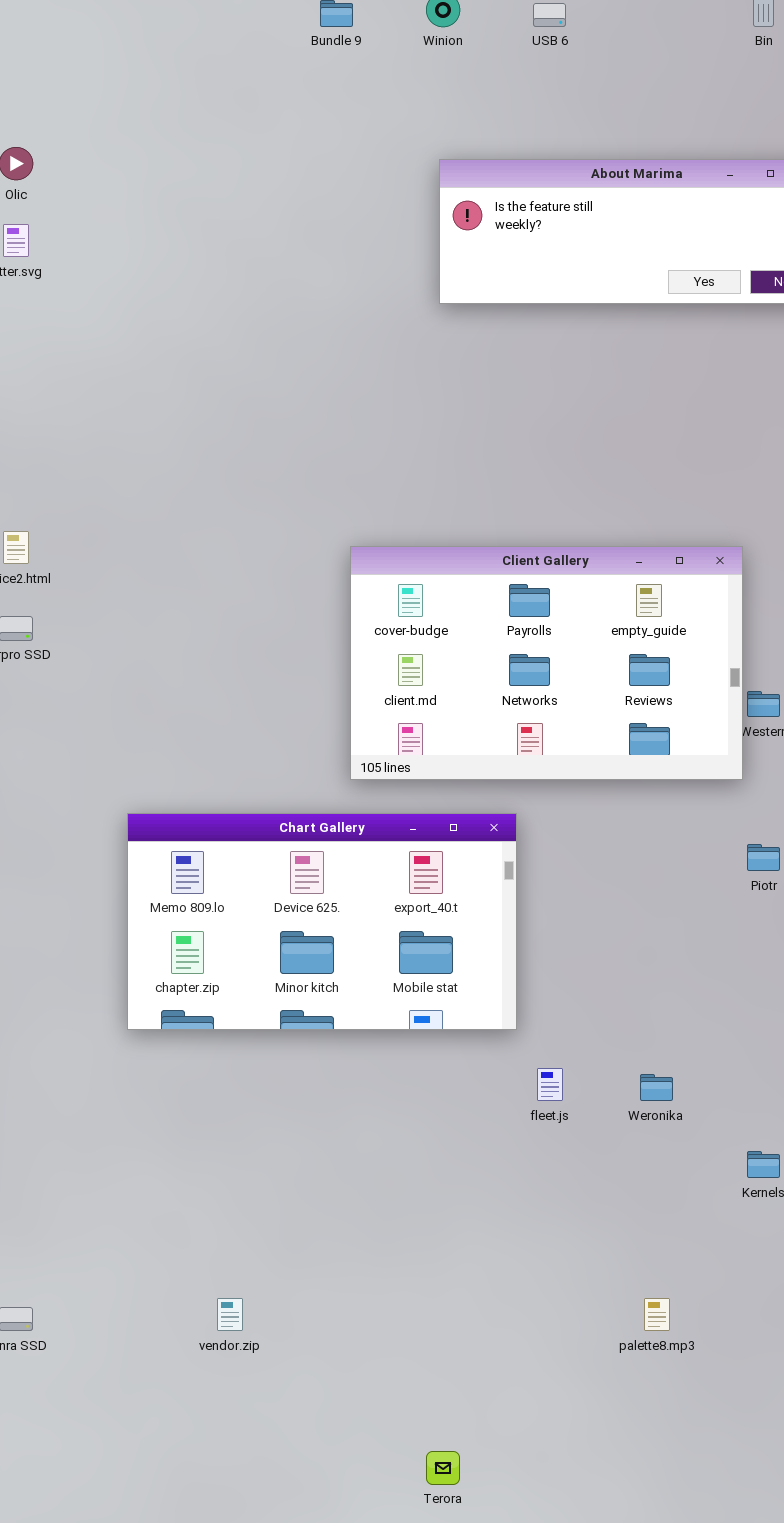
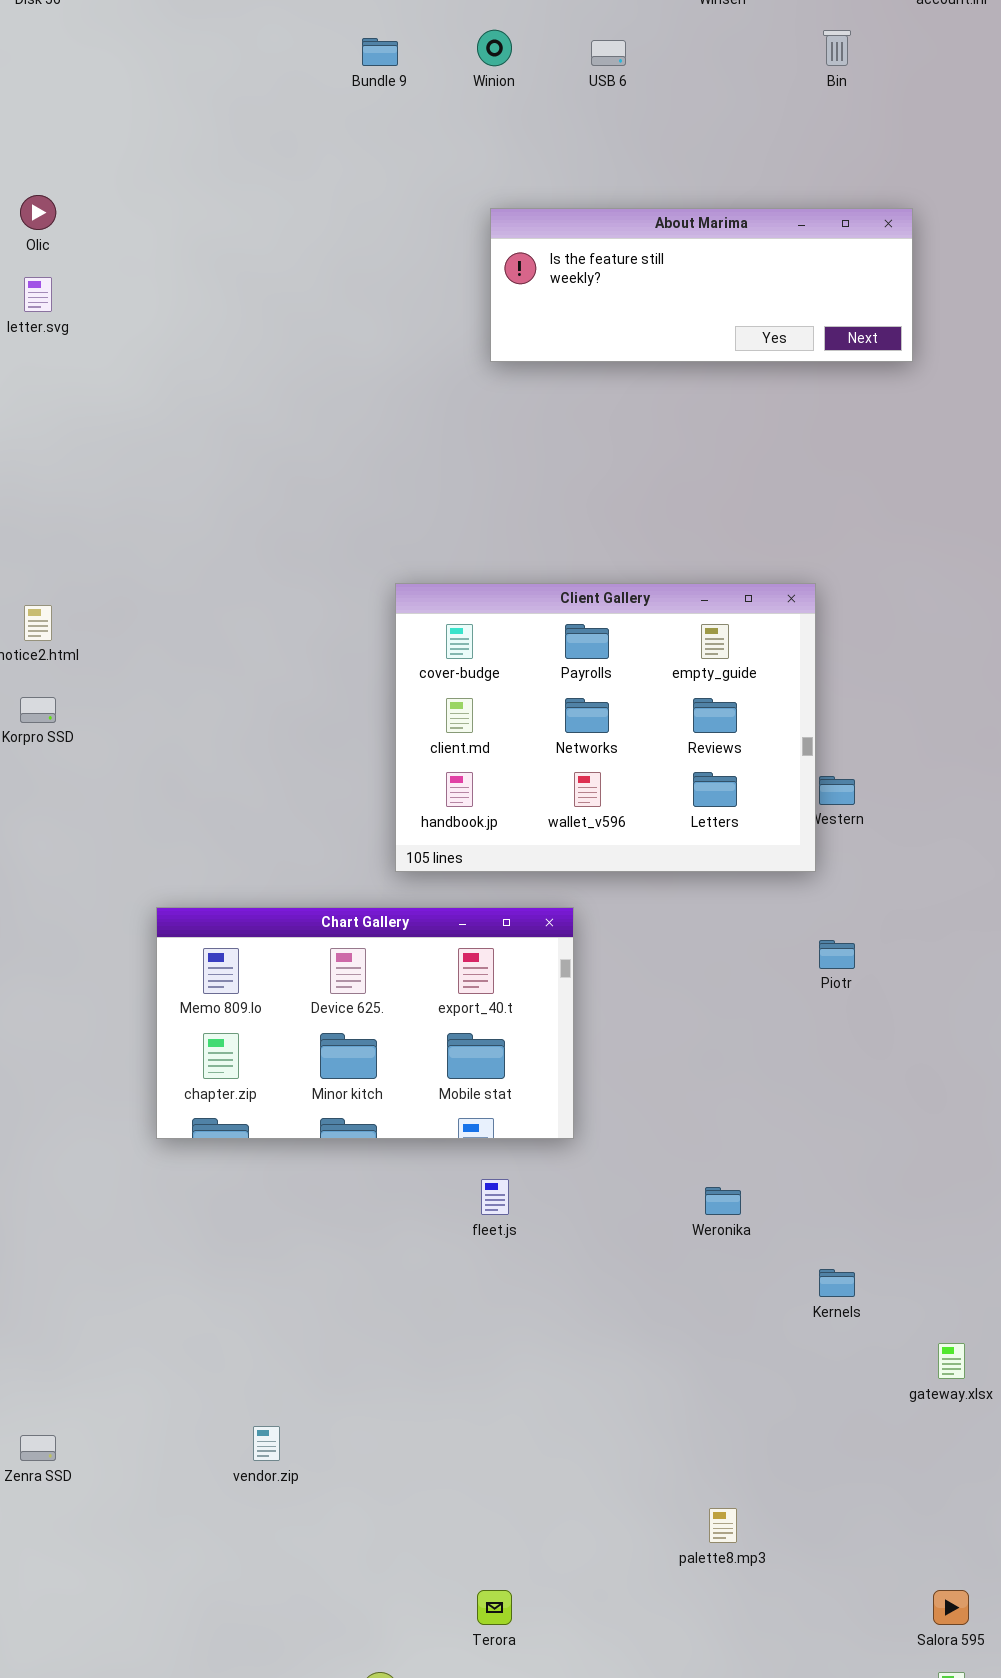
Client Gallery: [350,546,743,780] -> [395,583,816,872], resized
fleet.js: [537,1068,563,1101] -> [481,1179,509,1215], moved
palette8.mp3: [644,1298,670,1331] -> [709,1508,737,1543], moved

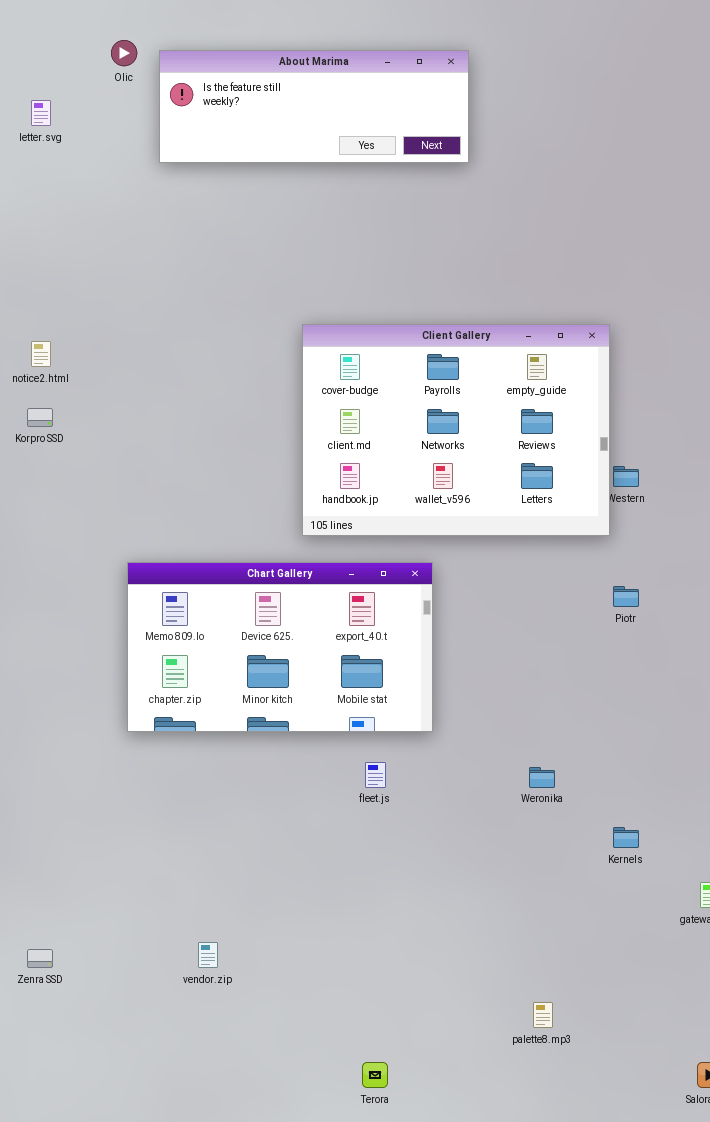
Olic: [20,195,56,230] -> [111,40,137,66], moved
About Marima: [490,208,913,362] -> [159,50,469,163], moved

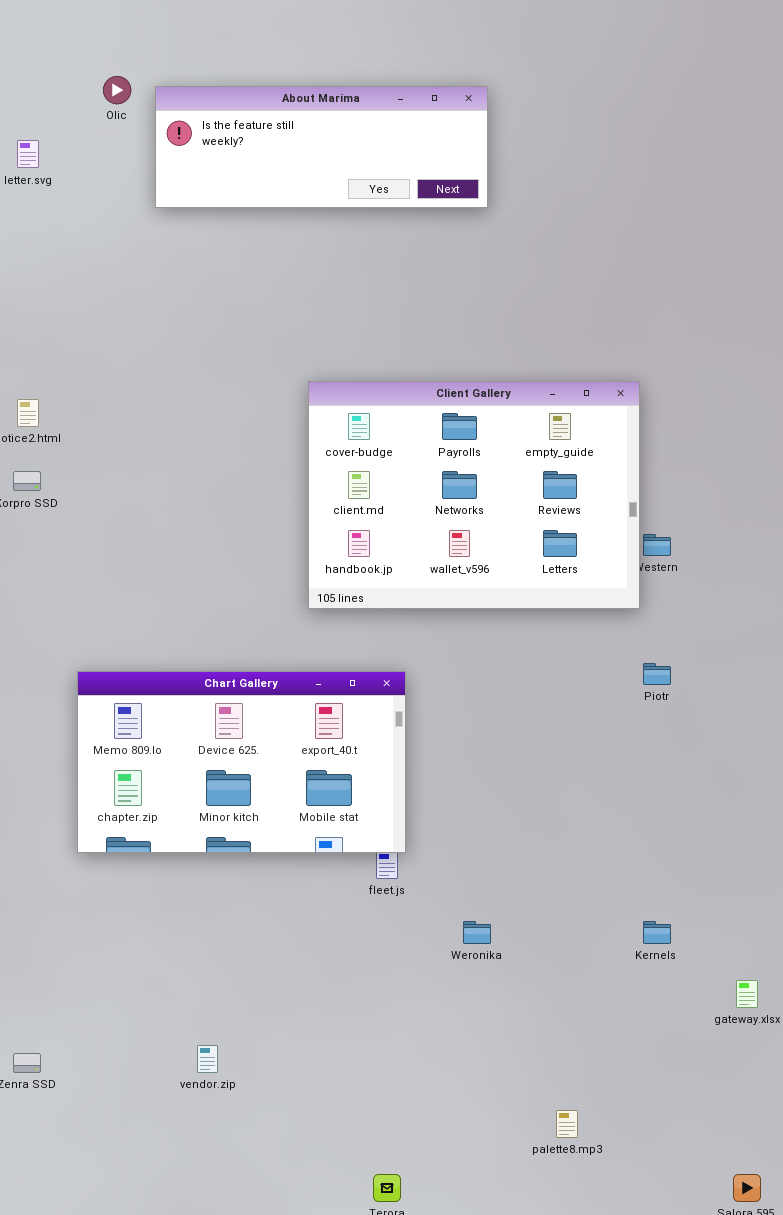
Chart Gallery: [127,562,433,732] -> [77,671,406,853], moved
Weronika: [529,767,555,788] -> [463,921,491,944], moved

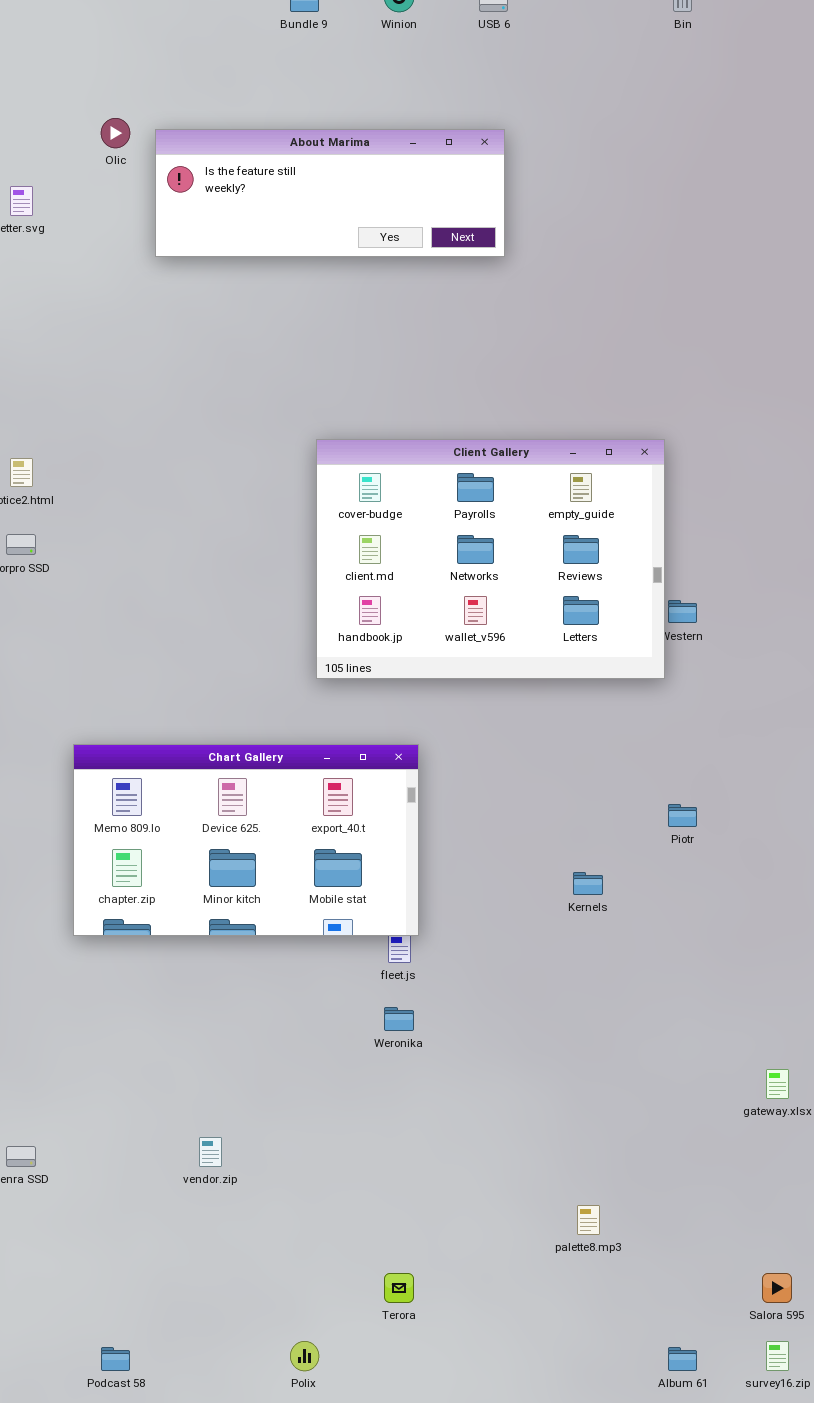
Piotr: [643,663,671,685] -> [668,804,697,827], moved
Weronika: [463,921,491,944] -> [384,1007,414,1031], moved
Kernels: [643,921,671,944] -> [573,872,603,895], moved

